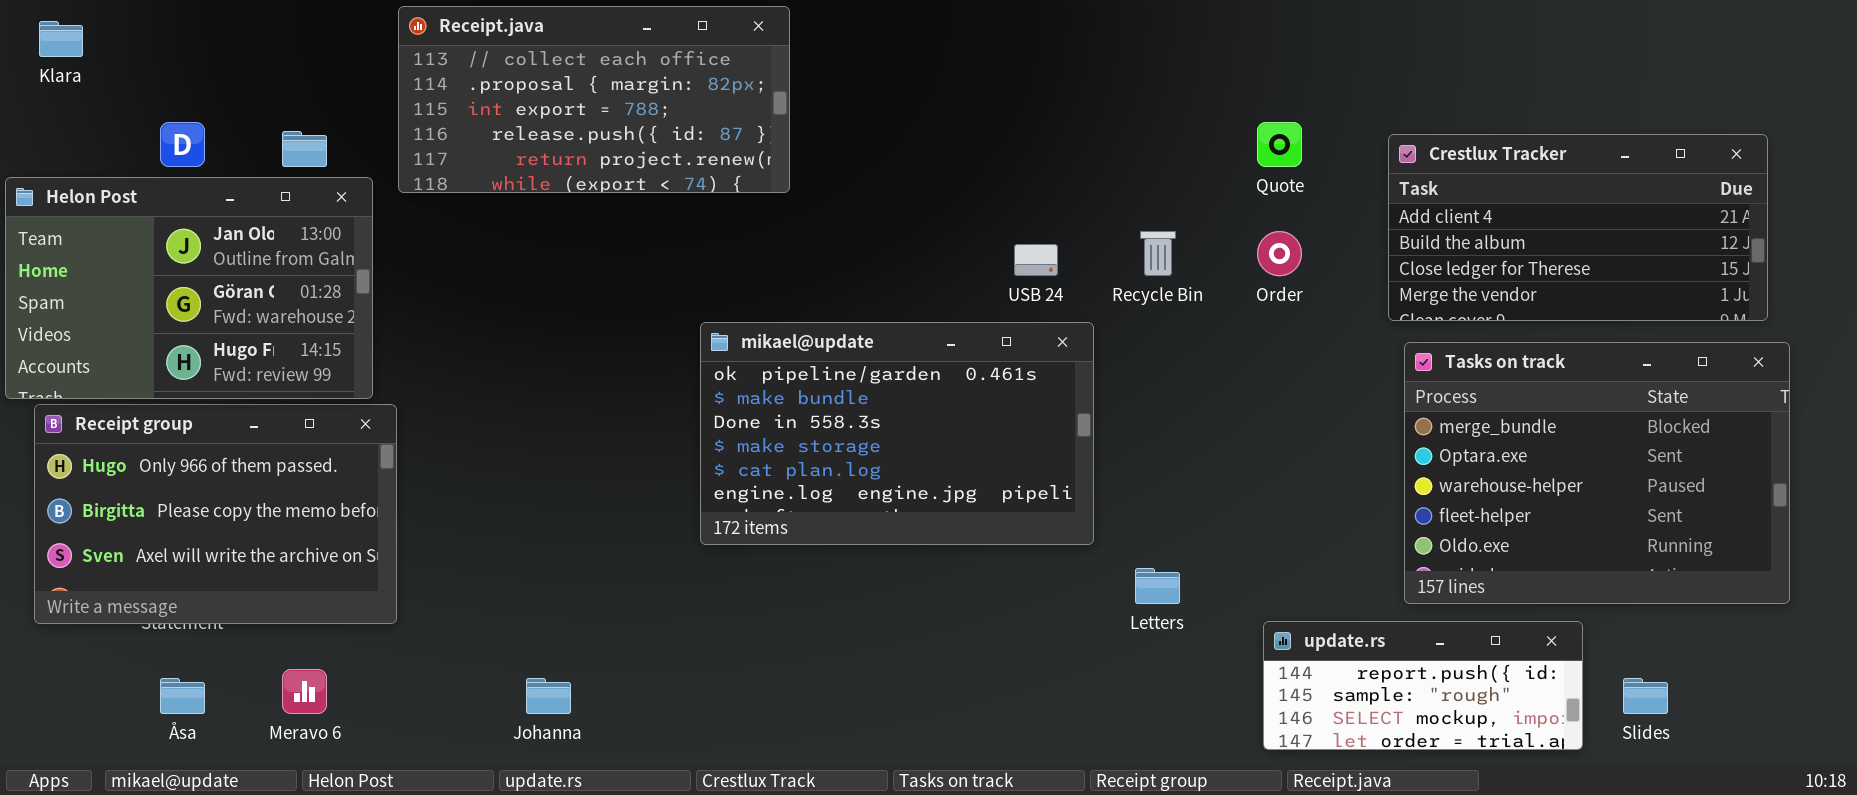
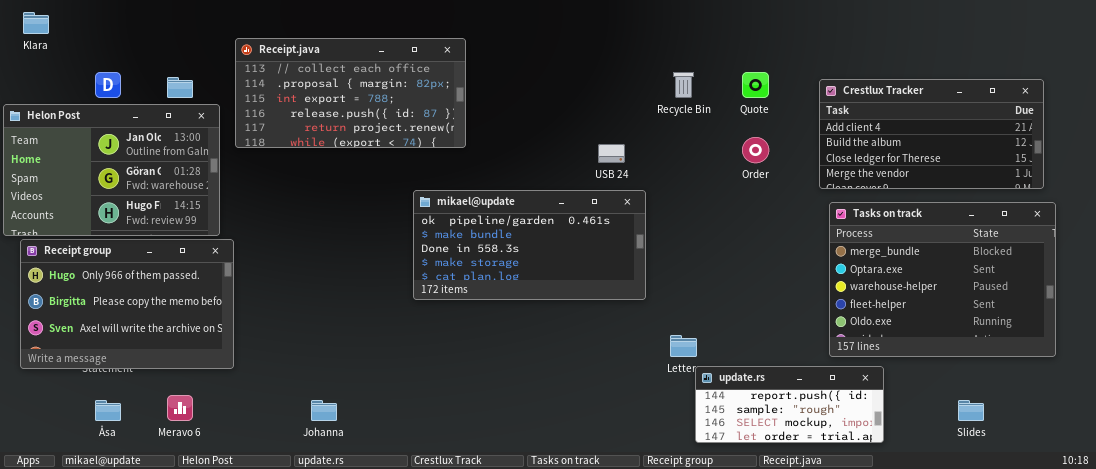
Receipt.java: [398,6,790,193] -> [235,38,466,148], moved
Recycle Bin: [1140,231,1176,276] -> [673,72,694,98], moved
mikael@update: [700,322,1094,545] -> [413,190,646,300], resized
update.rs: [1263,621,1583,750] -> [695,366,884,443], moved

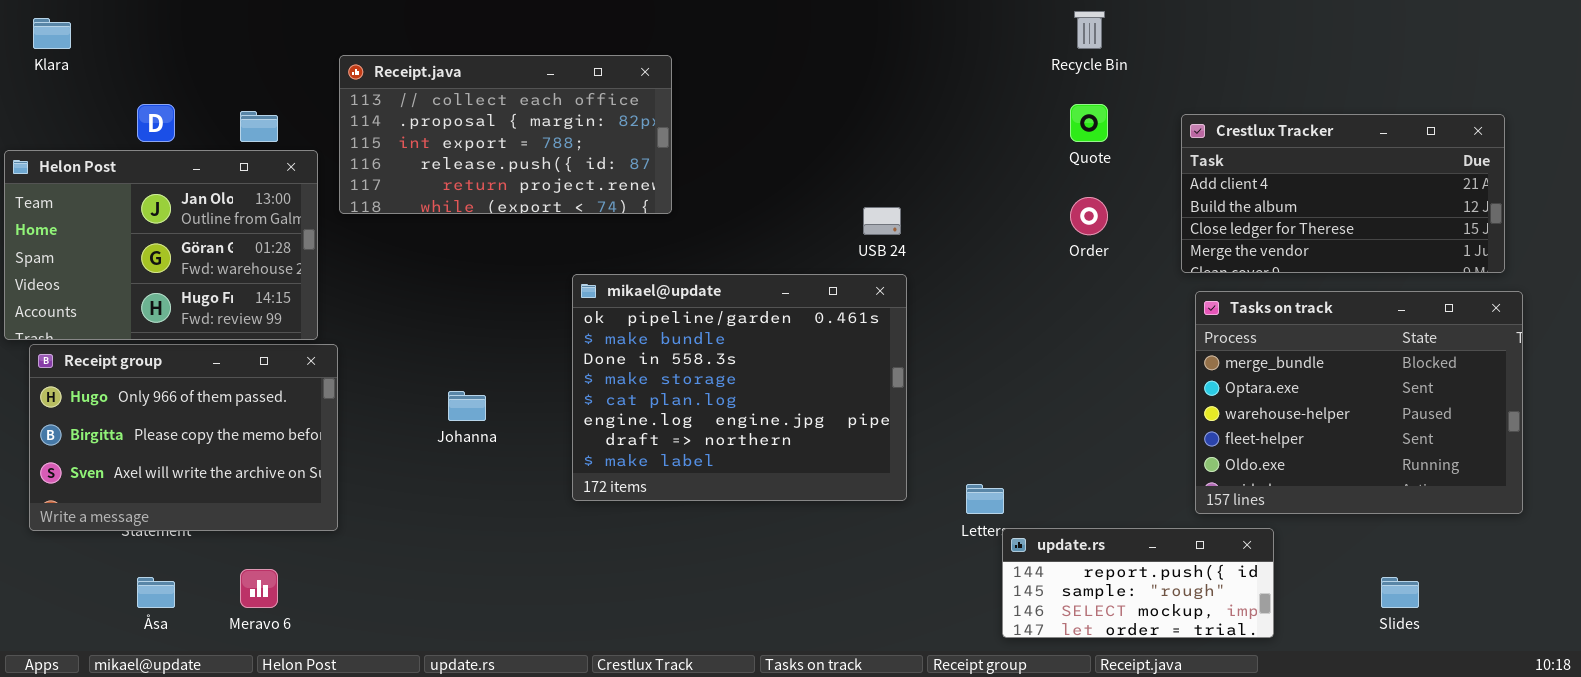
Recycle Bin: [673,72,694,98] -> [1074,11,1105,49], moved
mikael@update: [413,190,646,300] -> [572,274,907,501], moved, resized
Johanna: [311,400,337,421] -> [448,391,486,421], moved

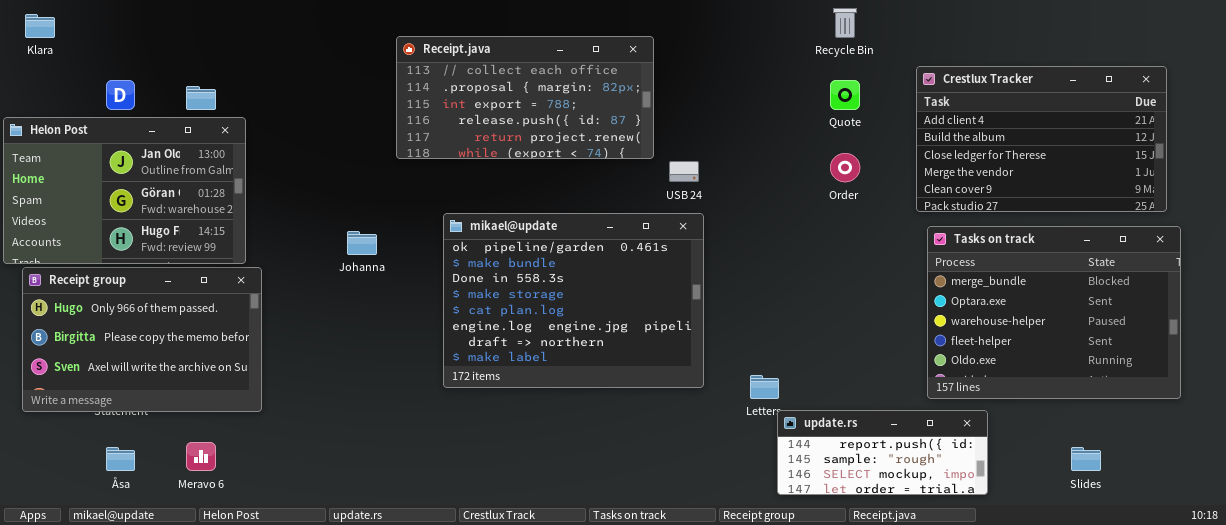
Receipt.java: [339,55,672,214] -> [396,36,654,159], moved
Crestlux Tracker: [1181,114,1505,273] -> [916,66,1167,212], resized
Johanna: [448,391,486,421] -> [347,231,377,255], moved

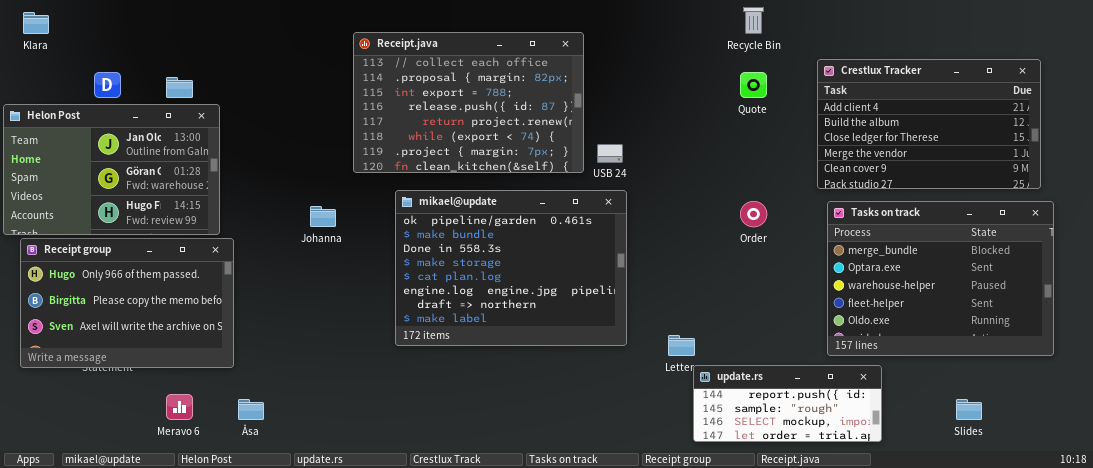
Receipt.java: [396,36,654,159] -> [353,32,584,173], resized
Order: [830,153,860,182] -> [740,201,767,227], moved
Åsa: [106,447,135,471] -> [238,399,264,420], moved

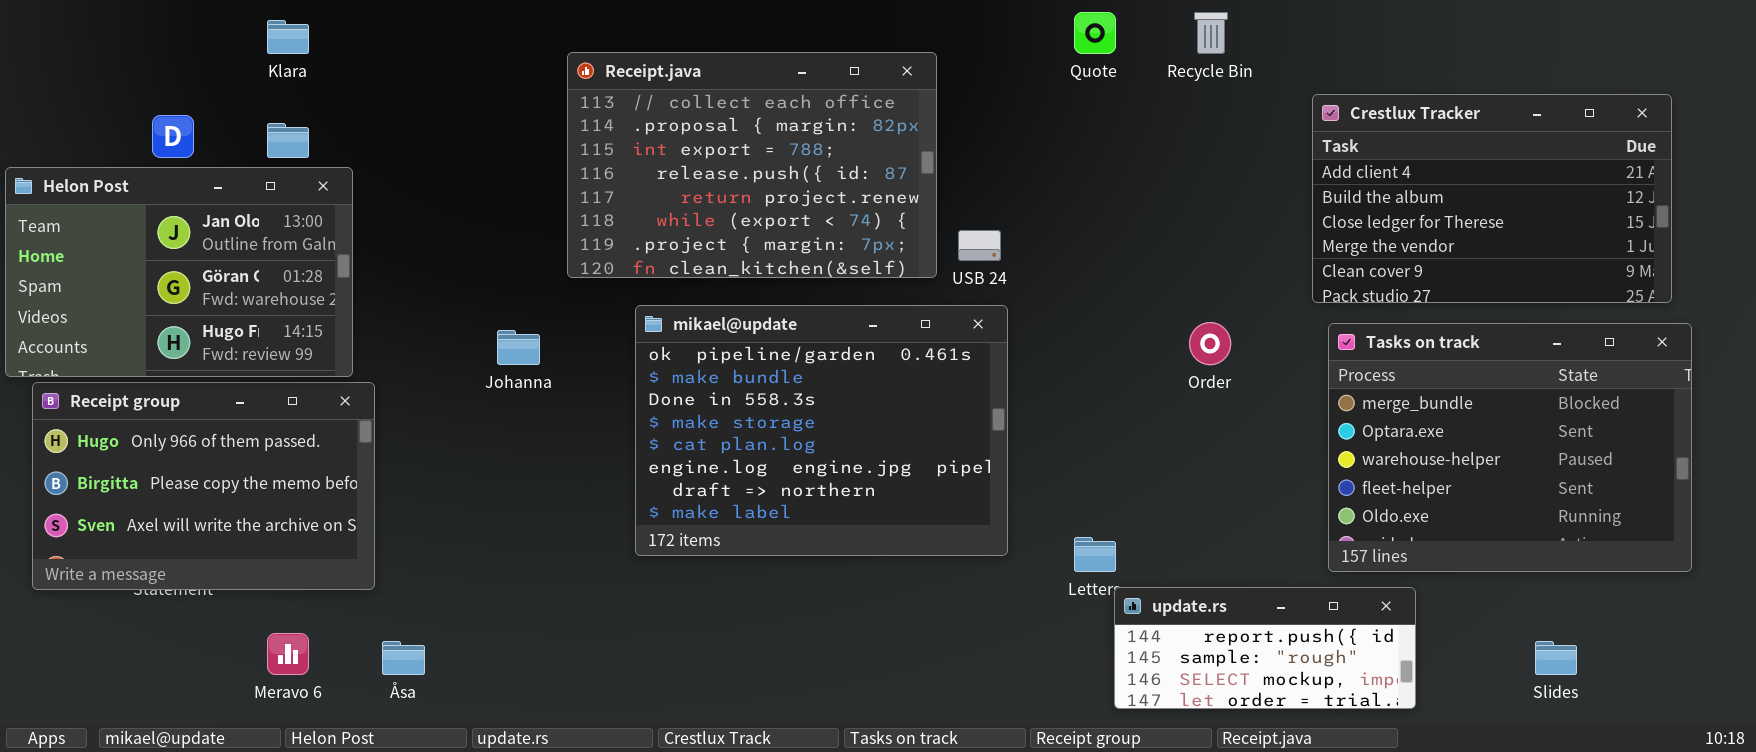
Klara: [23,12,49,34] -> [267,20,309,54], moved
Quote: [740,72,767,98] -> [1074,12,1116,54], moved

